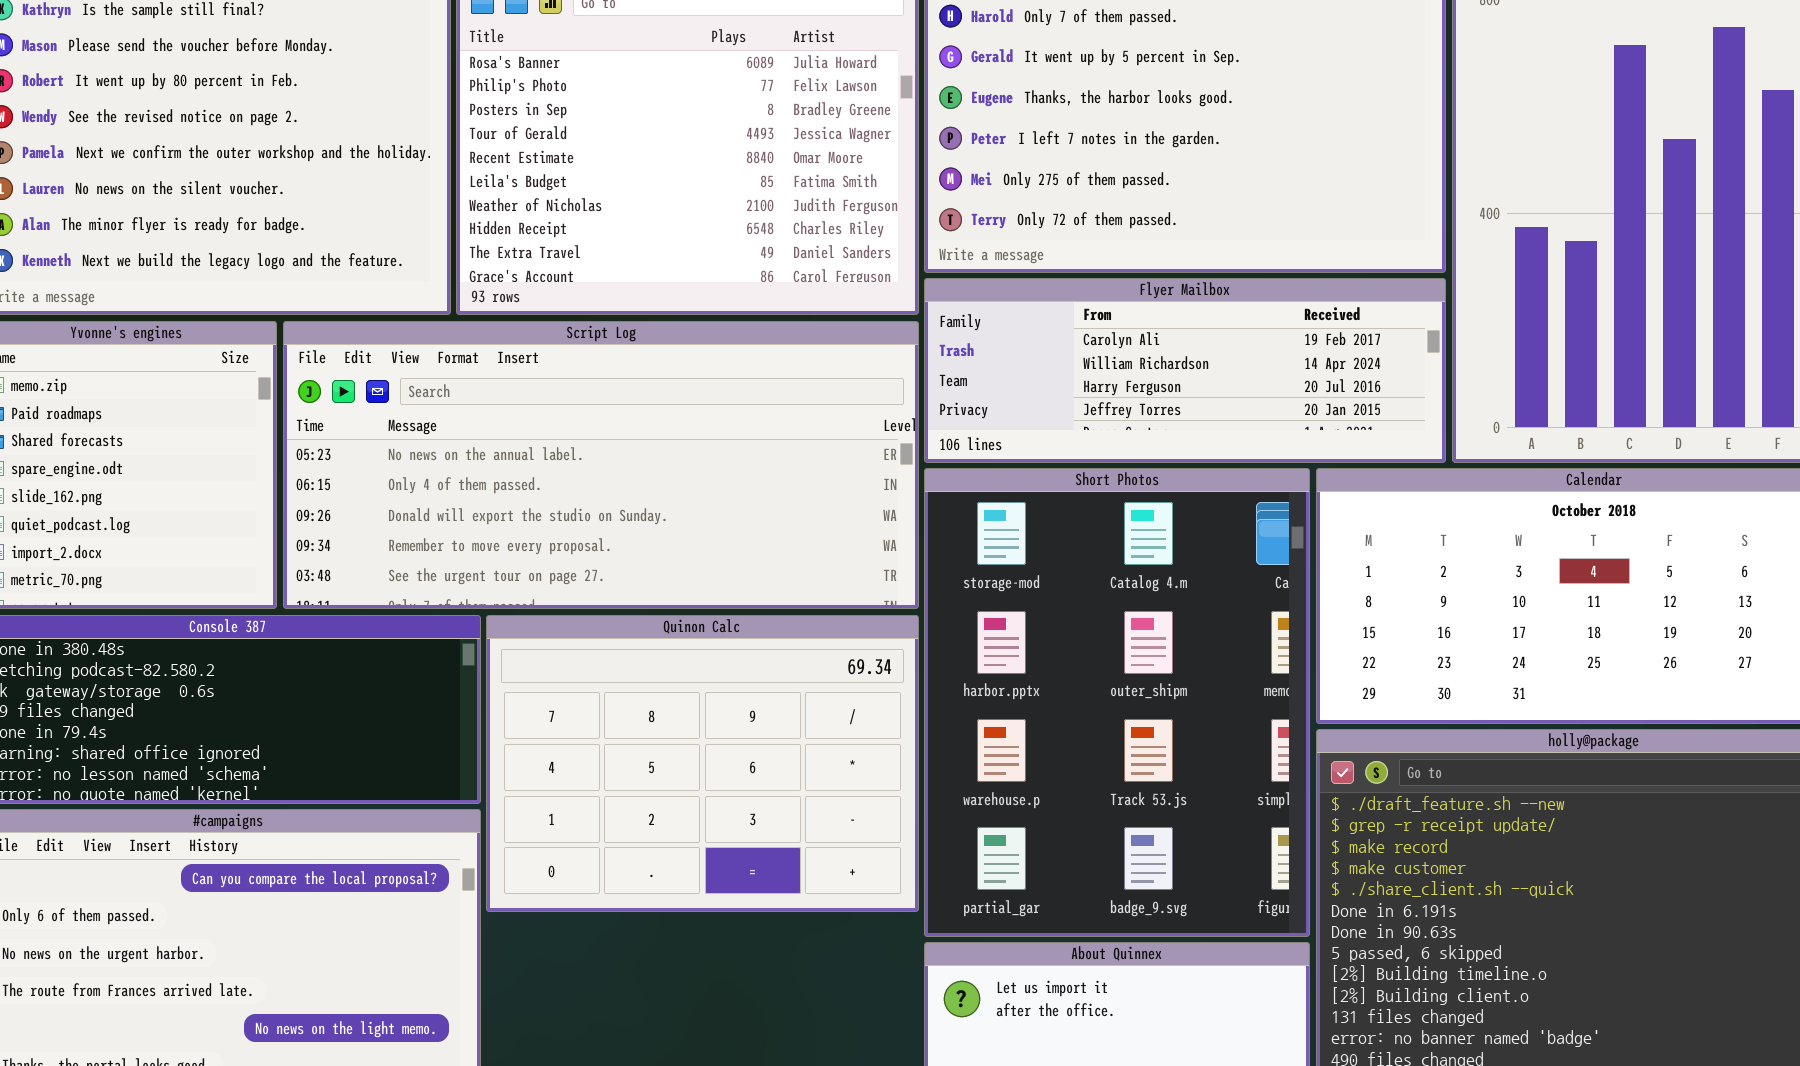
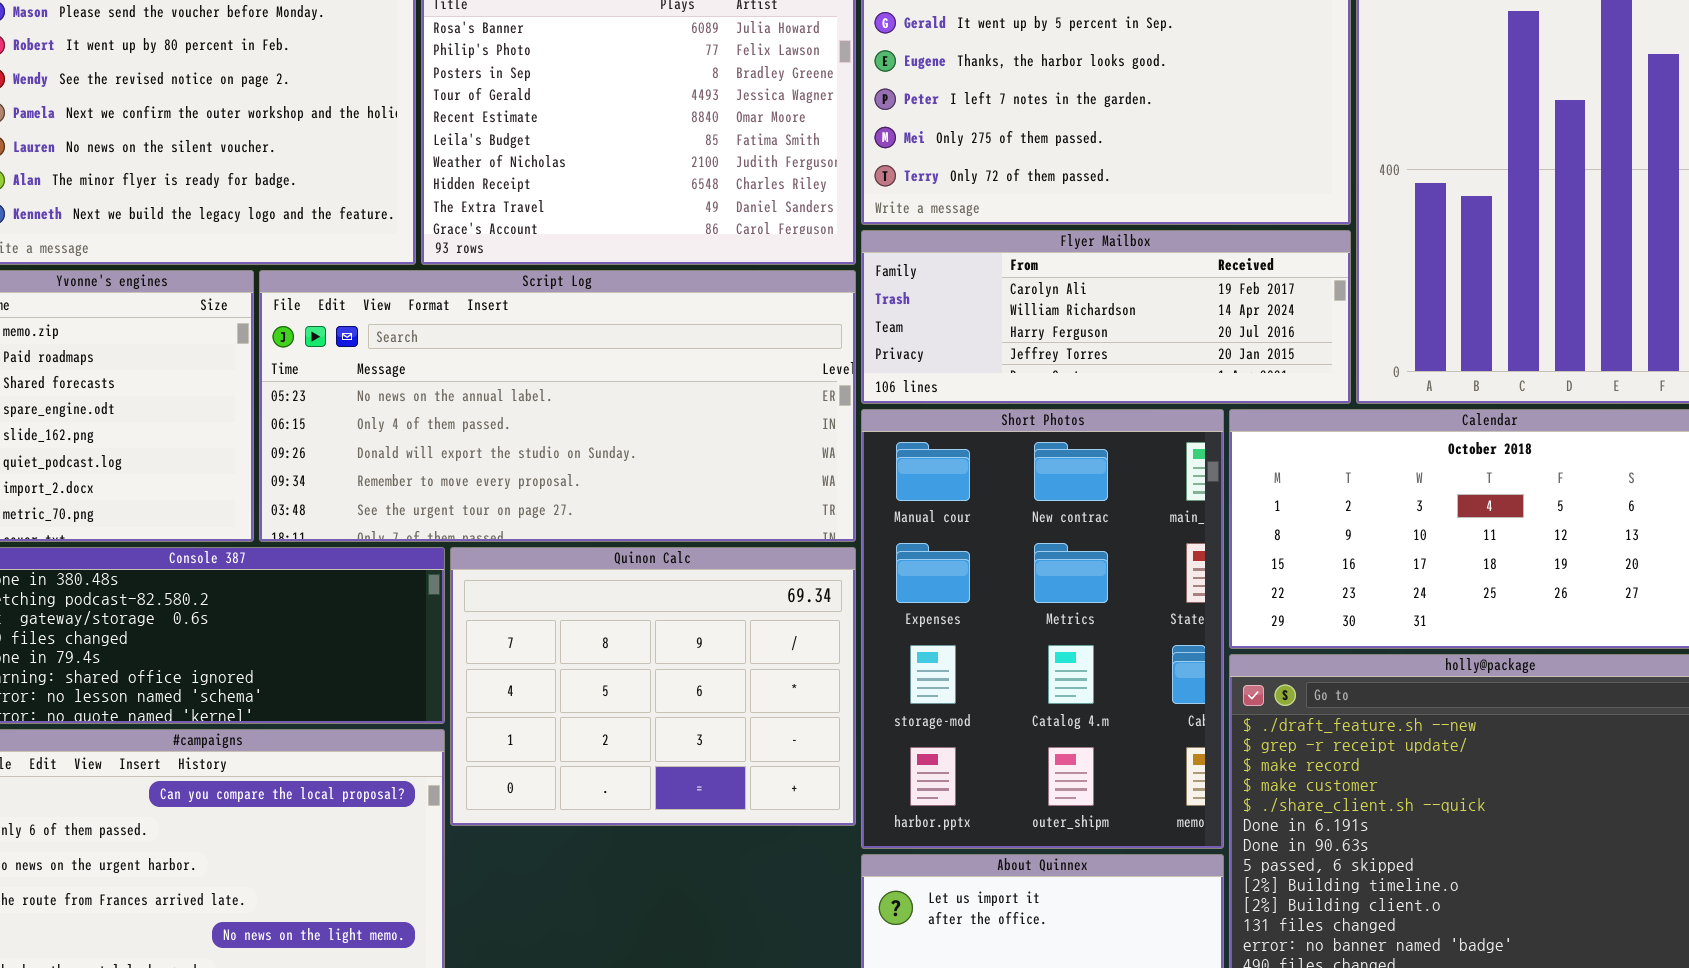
Short Photos: [924,468,1310,937] -> [861,409,1224,849], scrolled up 2 rows

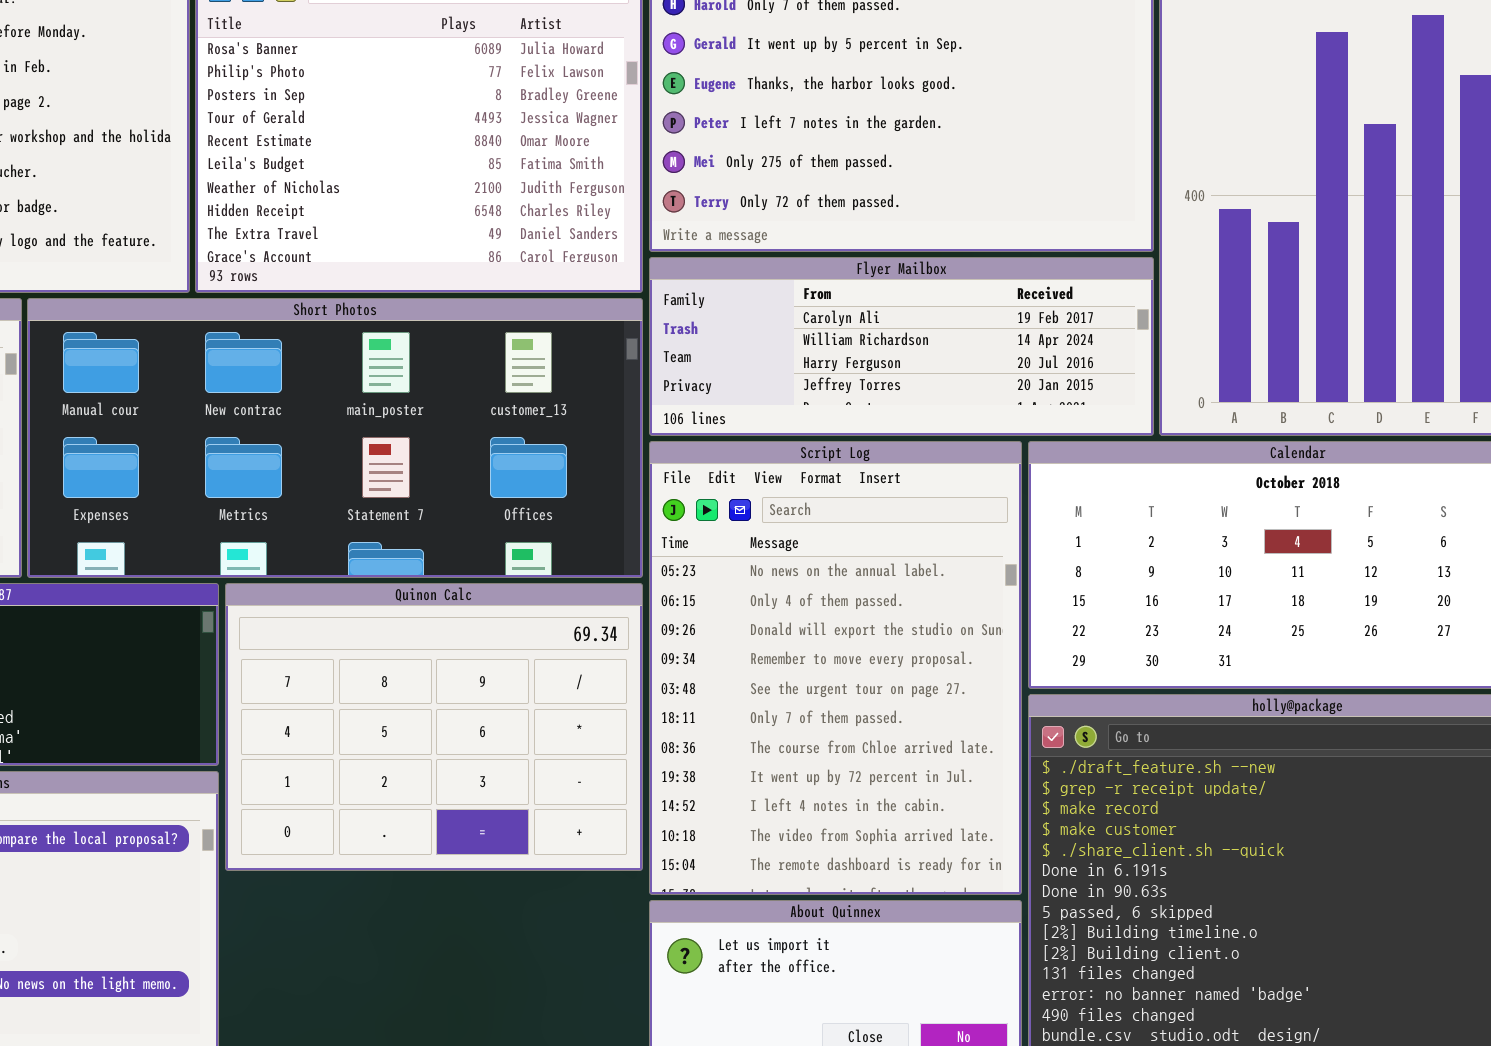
Script Log: [259,270,856,542] -> [649,441,1022,895], moved, resized
Short Photos: [861,409,1224,849] -> [27,298,643,578], moved, resized

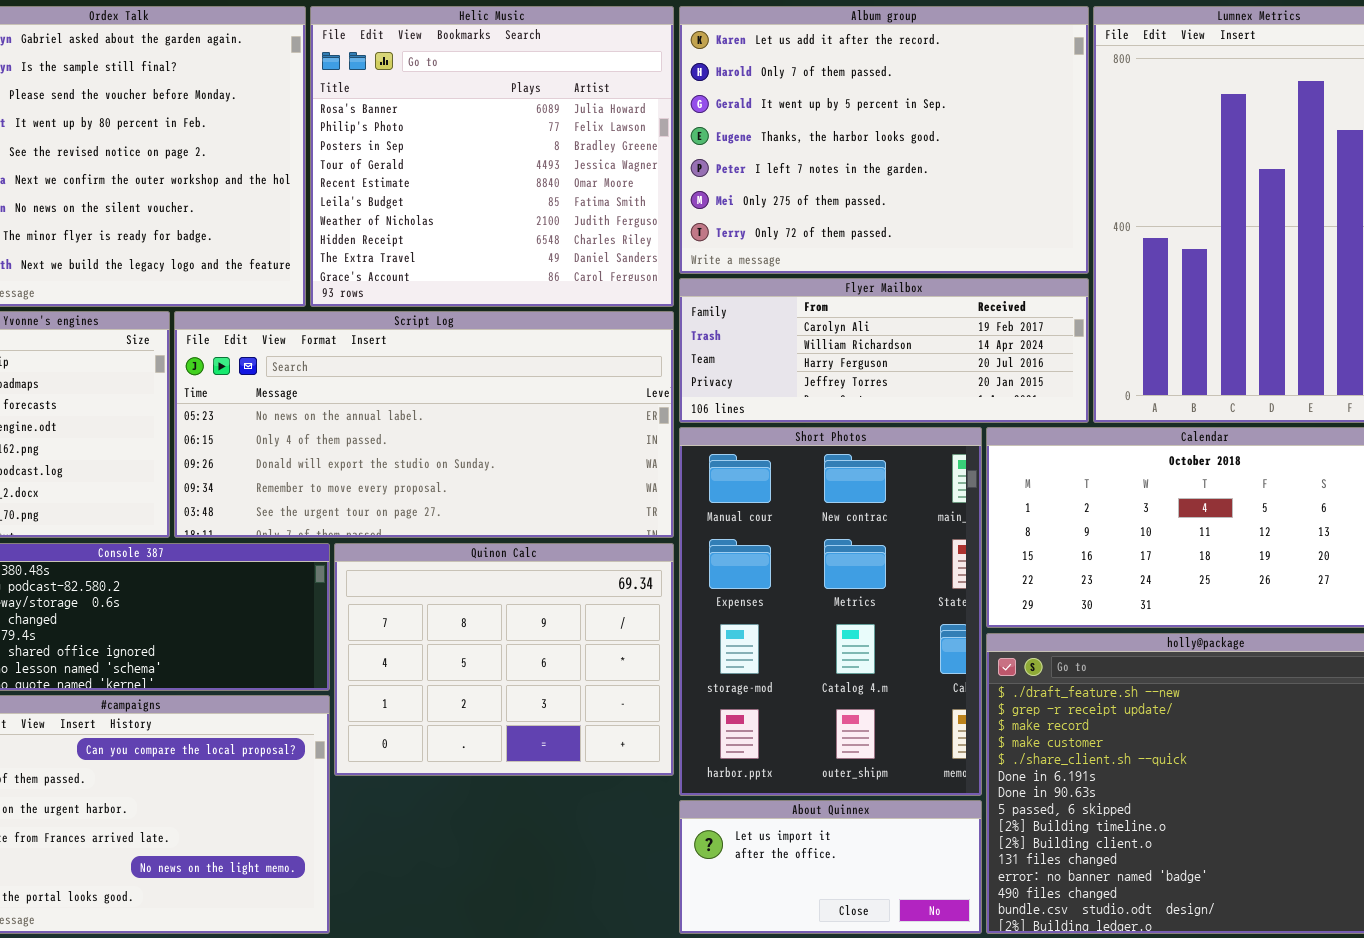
Short Photos: [27,298,643,578] -> [679,427,982,796], moved, resized
Script Log: [649,441,1022,895] -> [174,311,674,538], moved, resized

